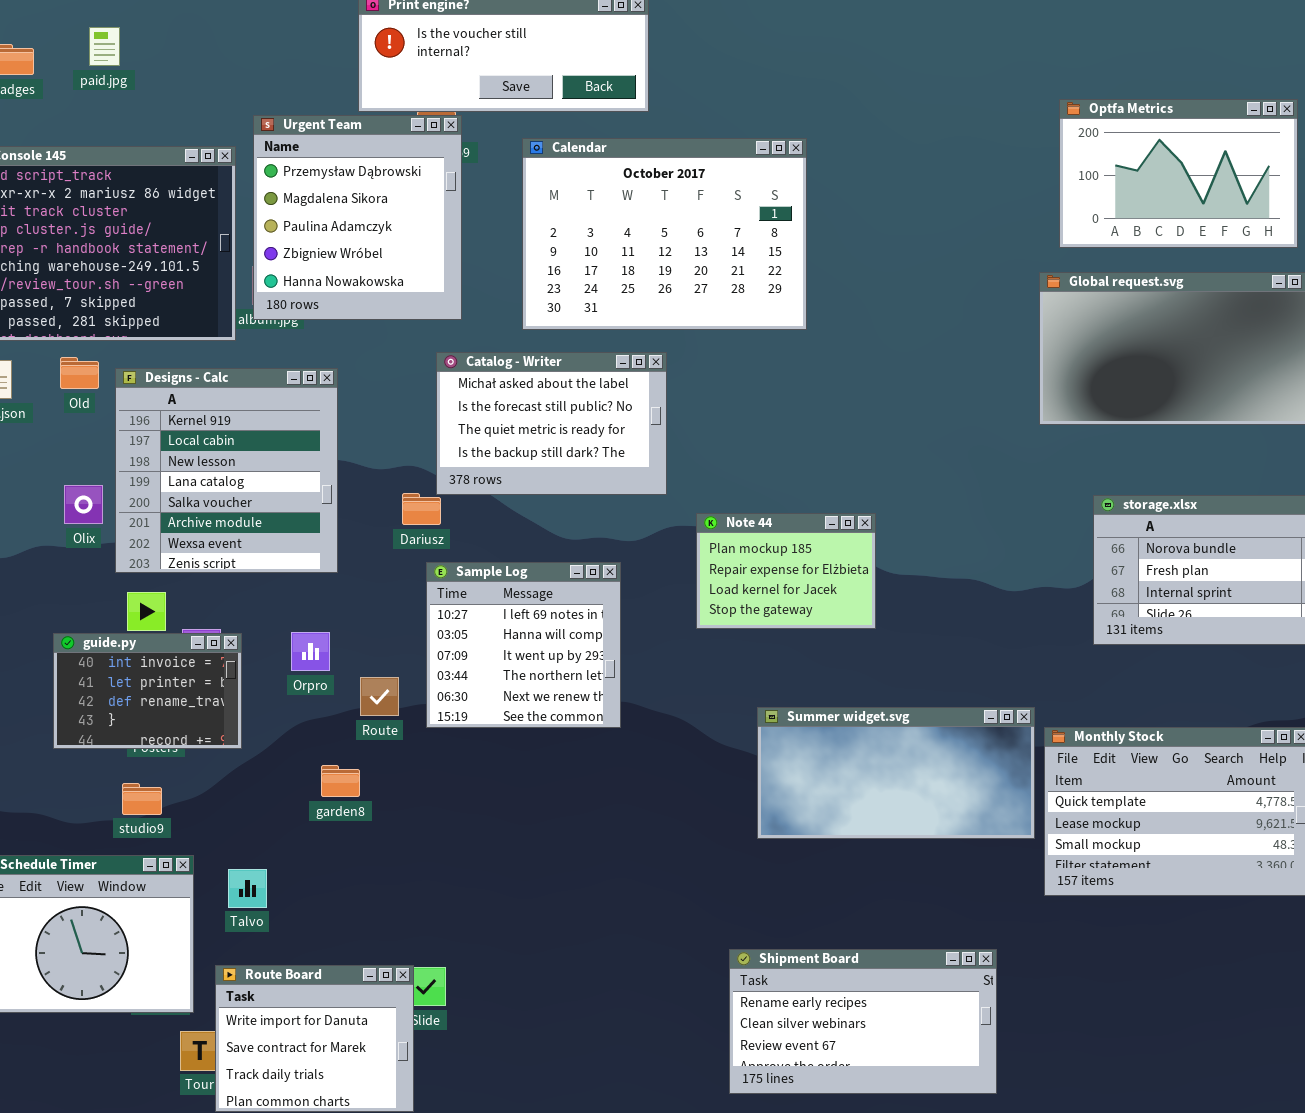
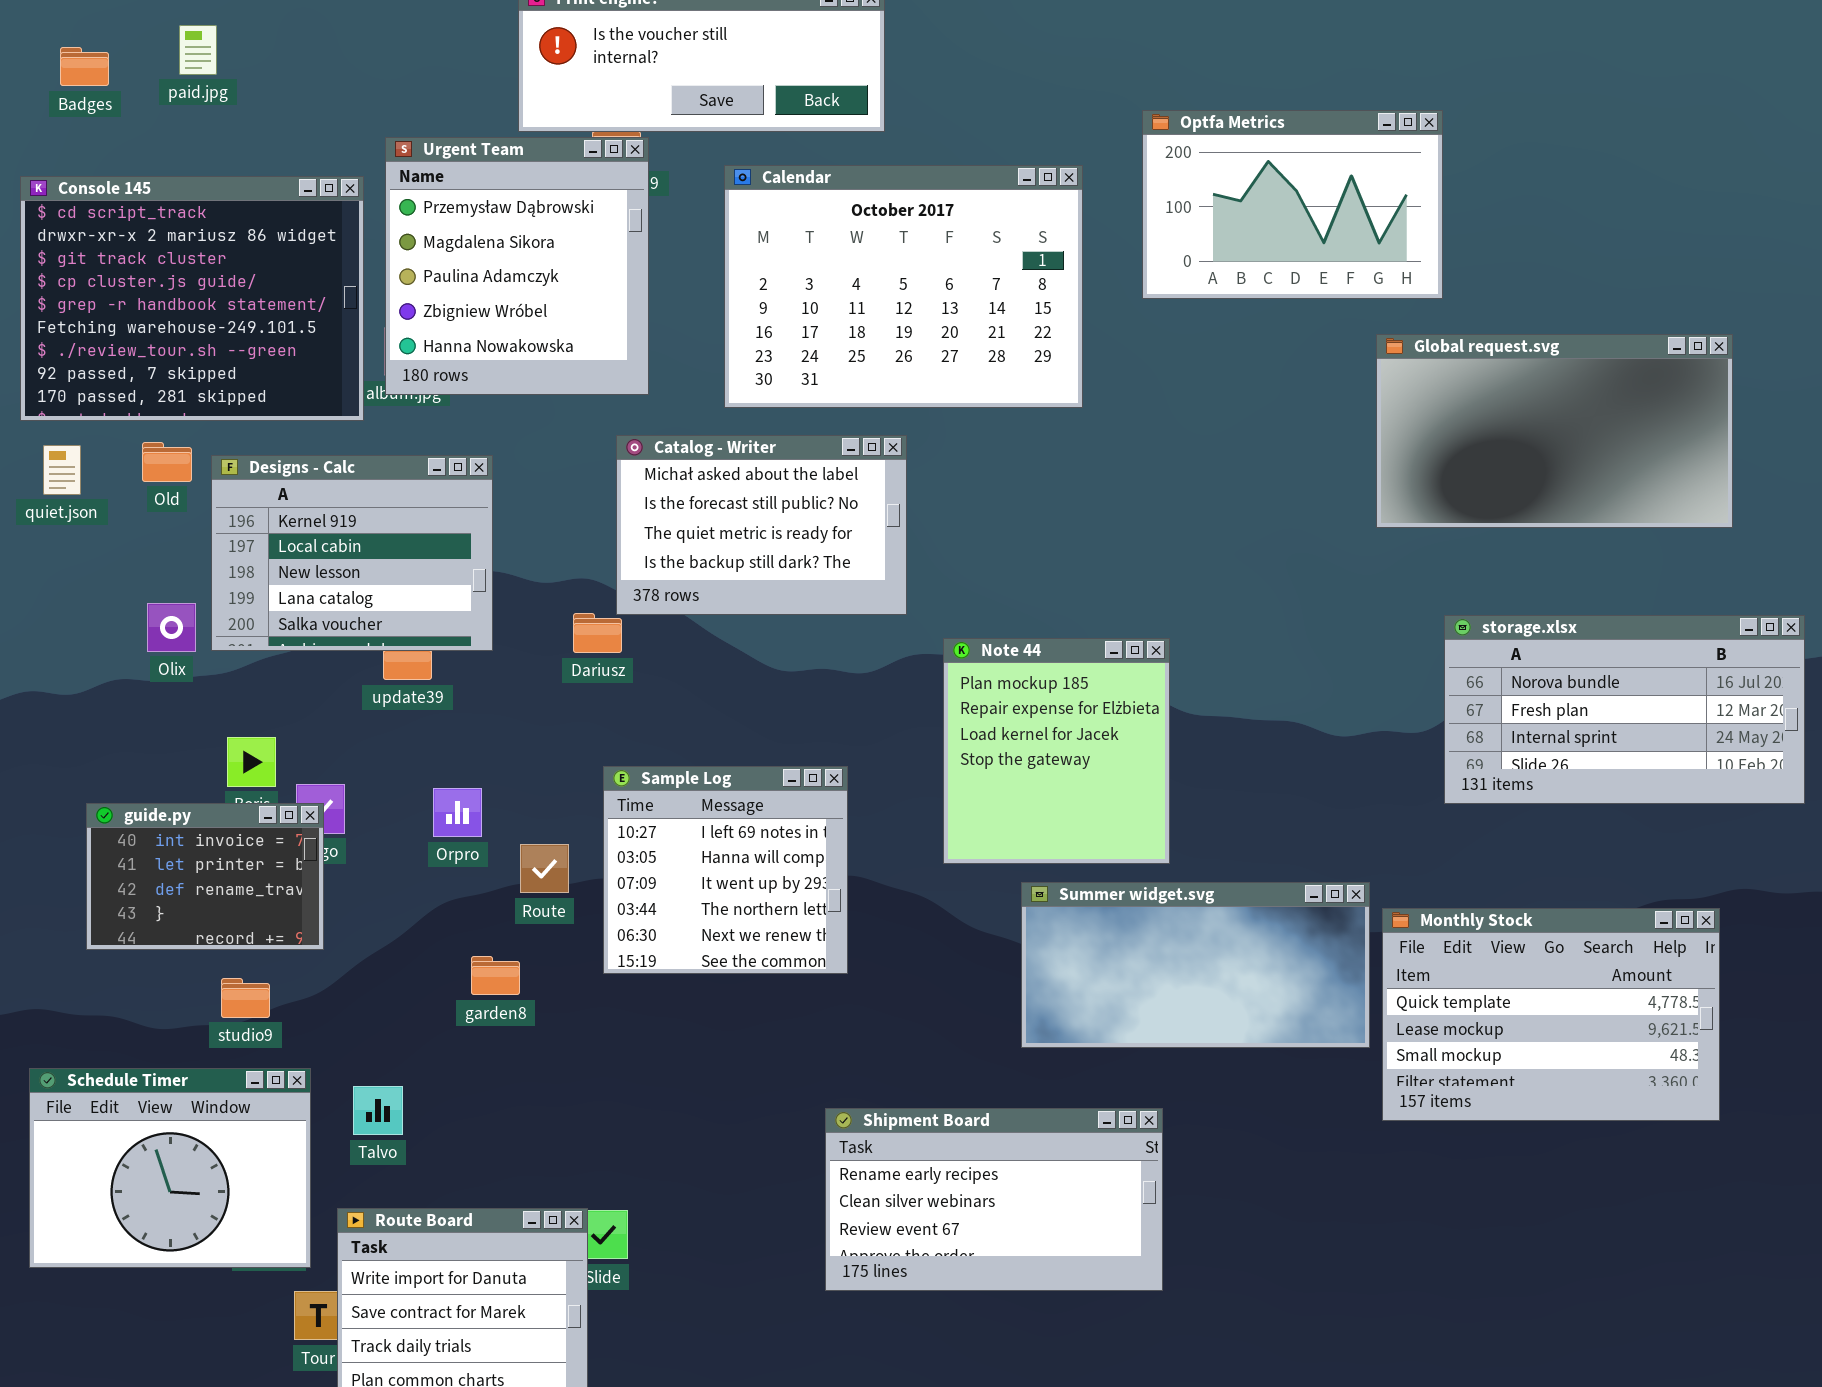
Optfa Metrics: [1059,99,1298,248] -> [1142,110,1443,299], moved
Designs - Calc: [115,368,338,573] -> [211,455,493,651], resized
Note 44: [696,513,876,629] -> [943,638,1170,864], resized
Sample Log: [426,562,621,728] -> [603,766,848,974], moved
guide.py: [53,633,242,749] -> [86,803,324,950], moved
Shipment Board: [729,949,997,1094] -> [825,1108,1163,1291], moved

